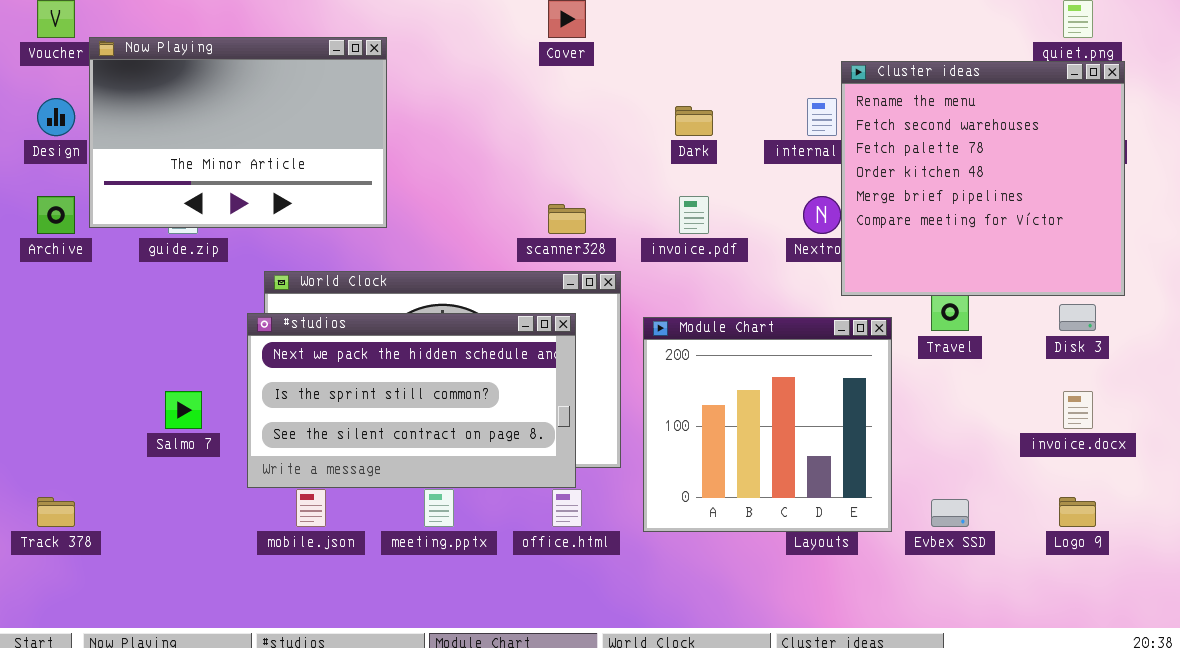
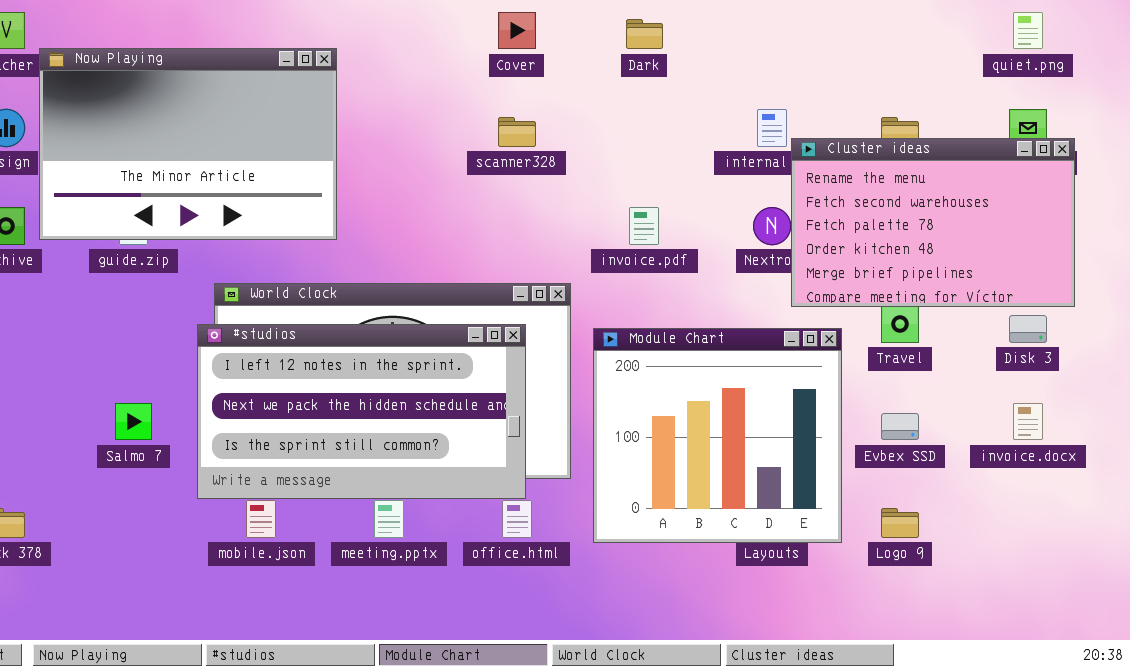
Cluster ideas: [841,61,1125,296] -> [791,138,1075,307], resized
Dark: [675,106,713,136] -> [626,19,663,49], moved
scanner328: [548,204,586,234] -> [498,117,536,147], moved
#studios: [247,313,576,488] -> [197,324,526,499], scrolled up 1 row
Logo 9: [1059,497,1096,527] -> [881,508,919,538], moved
Evbex SSD: [931,499,969,527] -> [881,413,919,440], moved

